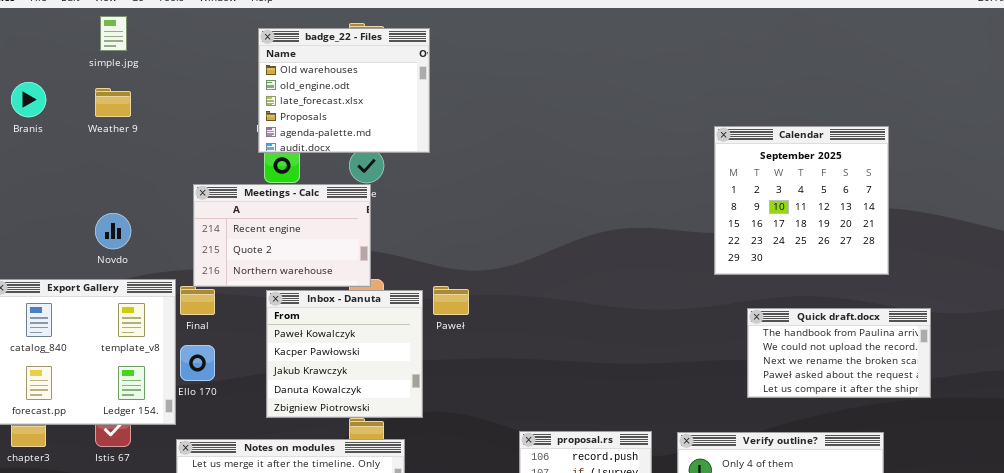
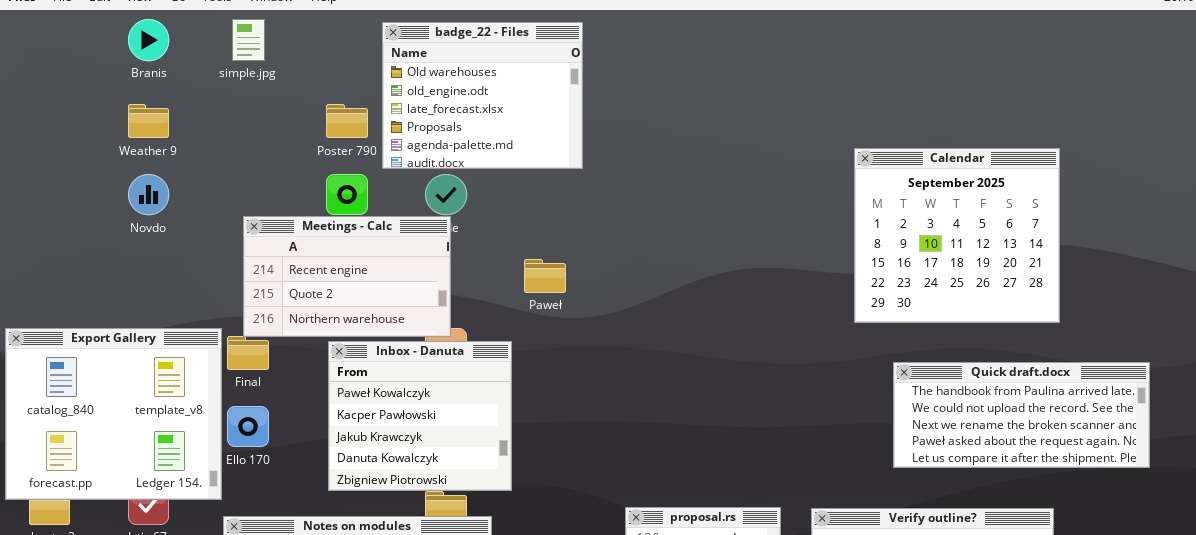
simple.jpg: [100,16,127,51] -> [232,19,265,61], moved
badge_22 - Files: [258,28,430,153] -> [382,22,583,169], moved
Branis: [11,82,46,117] -> [128,19,169,61], moved
Novdo: [95,213,131,249] -> [128,174,169,215], moved
Paweł: [433,286,469,315] -> [524,259,566,293], moved
Quick draft.docx: [747,308,931,398] -> [893,362,1150,468], resized

